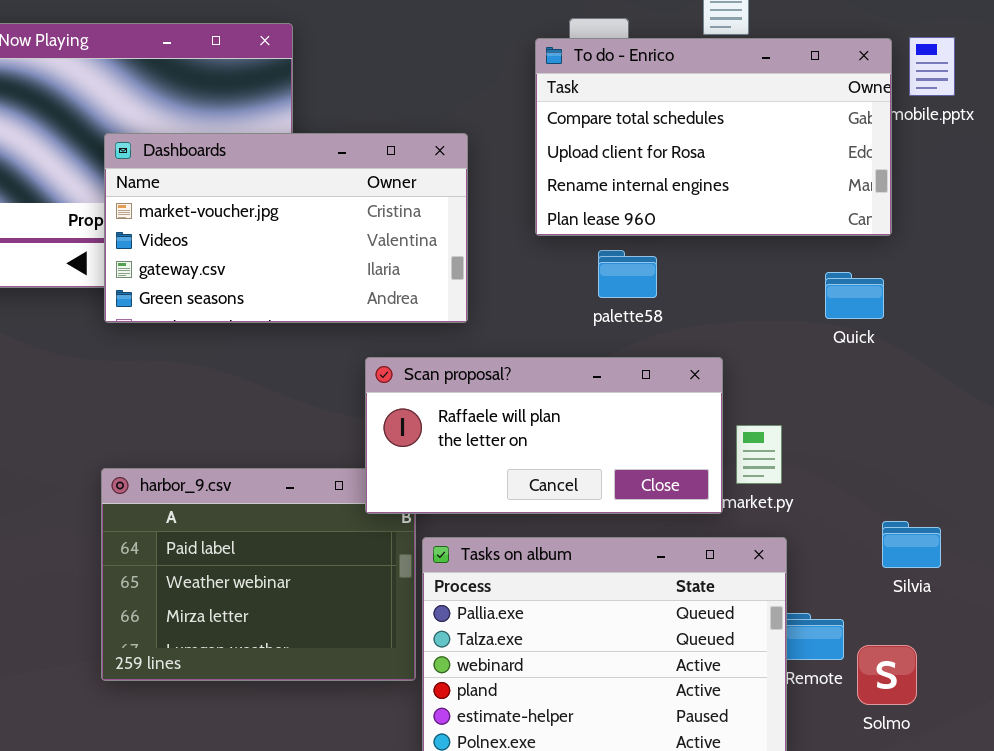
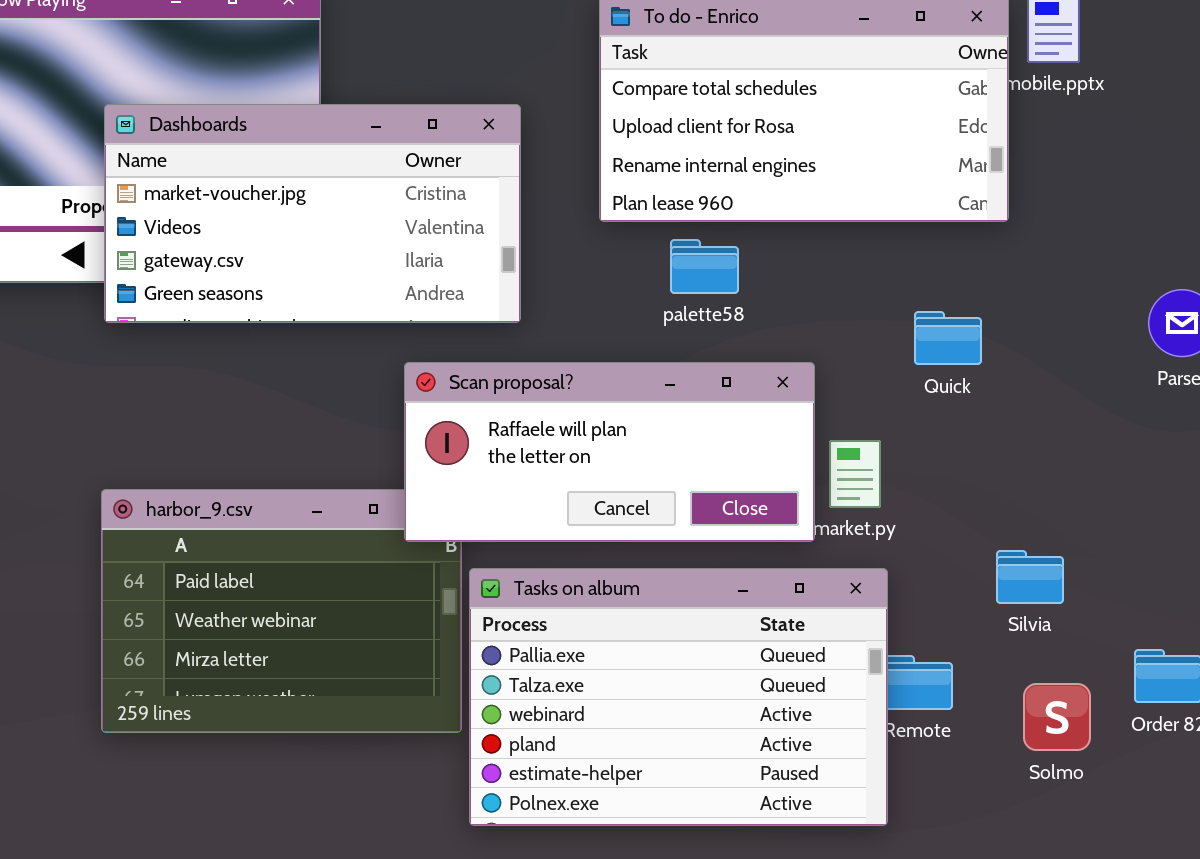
Quick: [825,272,884,319] -> [914,311,982,365], moved
Solmo: [857,645,917,705] -> [1023,683,1091,751], moved

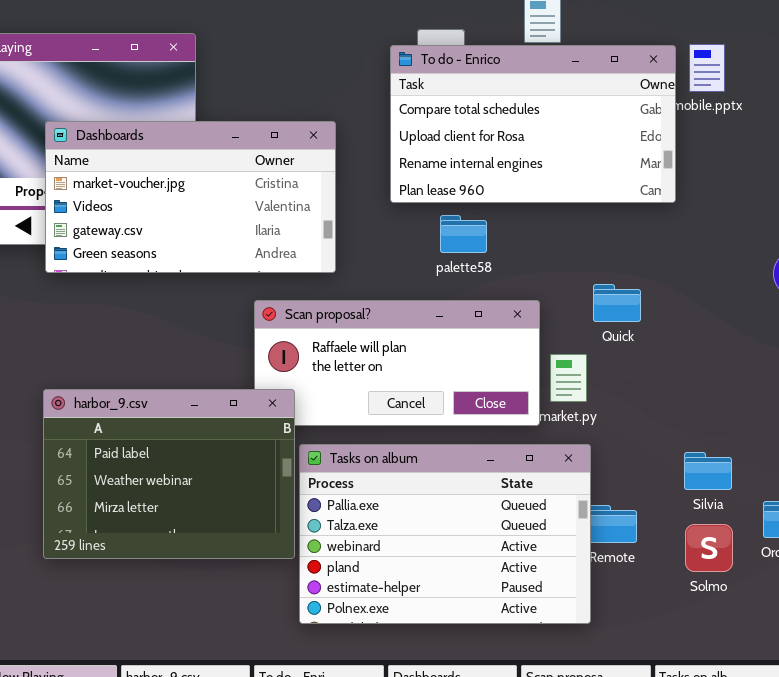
Quick: [914,311,982,365] -> [593,284,641,322], moved
harbor_9.csv: [101,489,462,733] -> [43,389,295,559], raised
Silvia: [996,550,1064,604] -> [684,452,732,490], moved

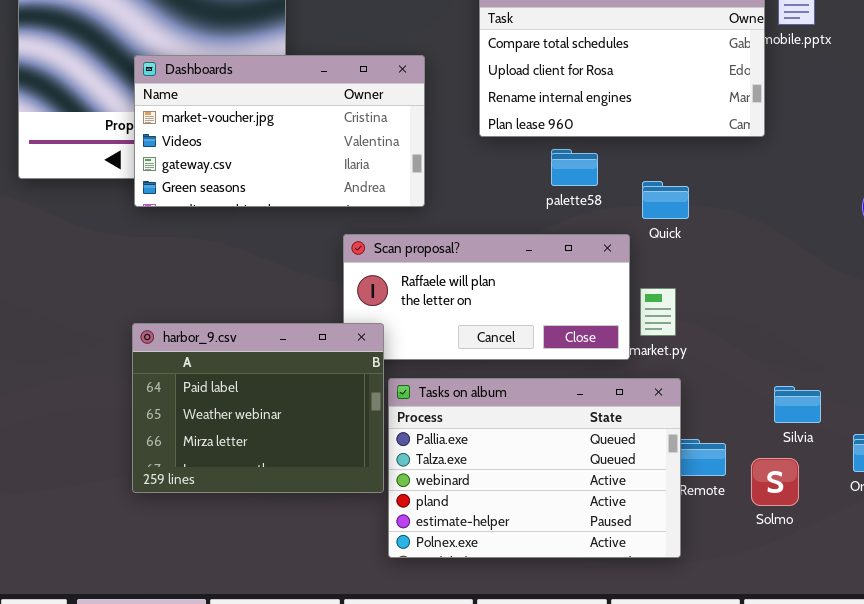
palette58: [440,215,487,253] -> [551,149,598,186], moved
Quick: [593,284,641,322] -> [642,181,689,219], moved
Solmo: [685,524,733,572] -> [751,458,799,506], moved

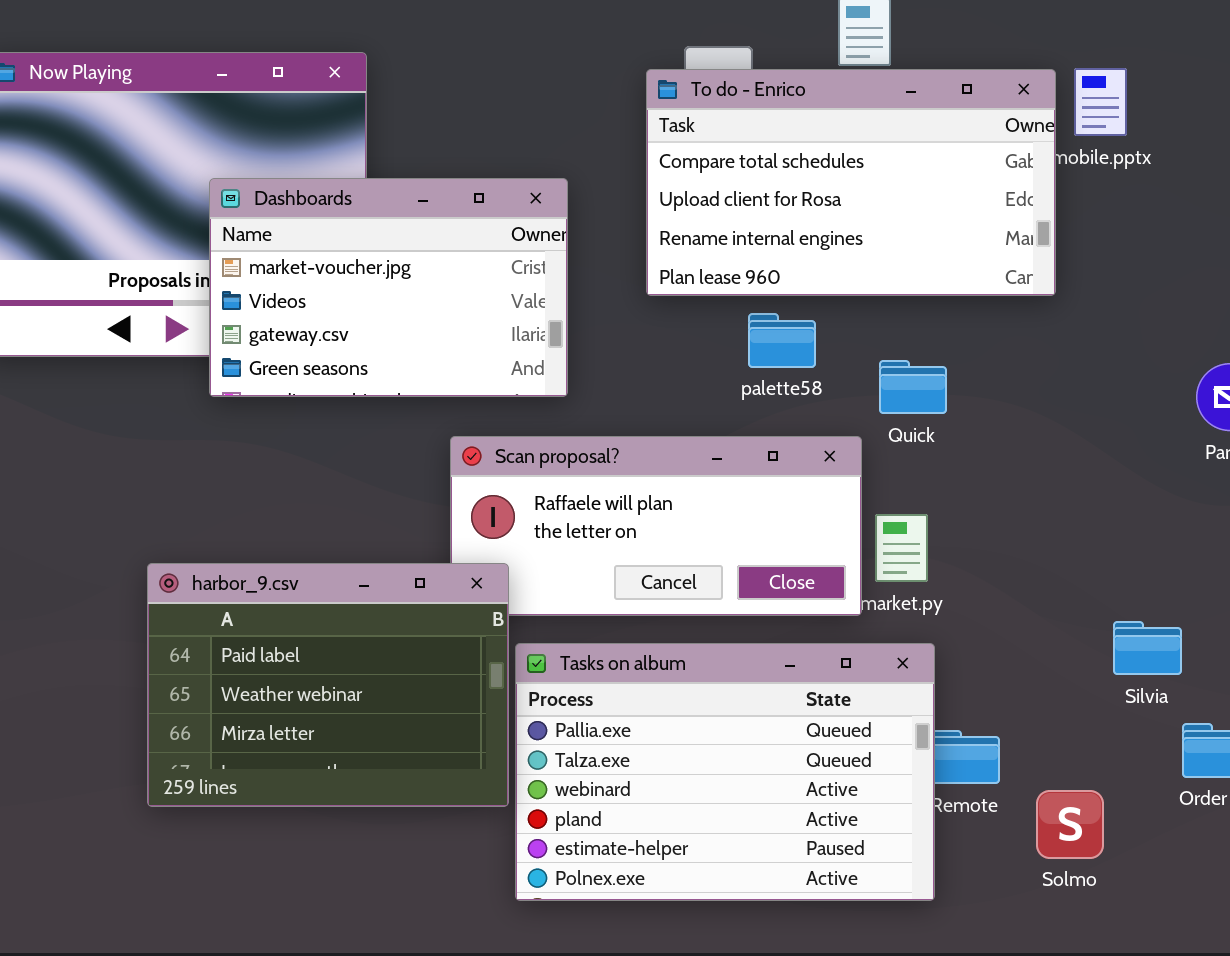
Dashboards: [134,55,425,207] -> [209,178,568,397], resized
Silvia: [774,386,821,423] -> [1113,621,1182,675], moved
Solmo: [751,458,799,506] -> [1036,790,1104,859], moved

